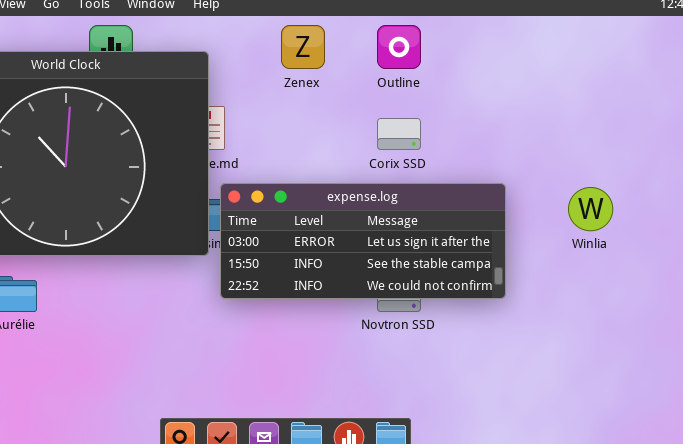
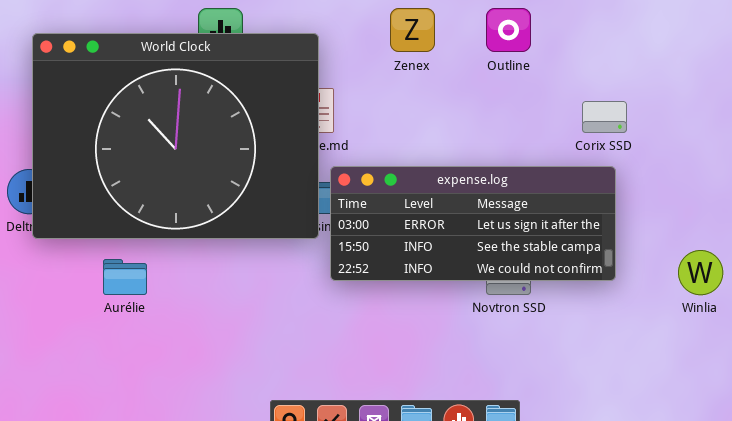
Corix SSD: [377,118,421,150] -> [582,101,627,133], moved
Winlia: [568,187,613,231] -> [678,250,723,295], moved

